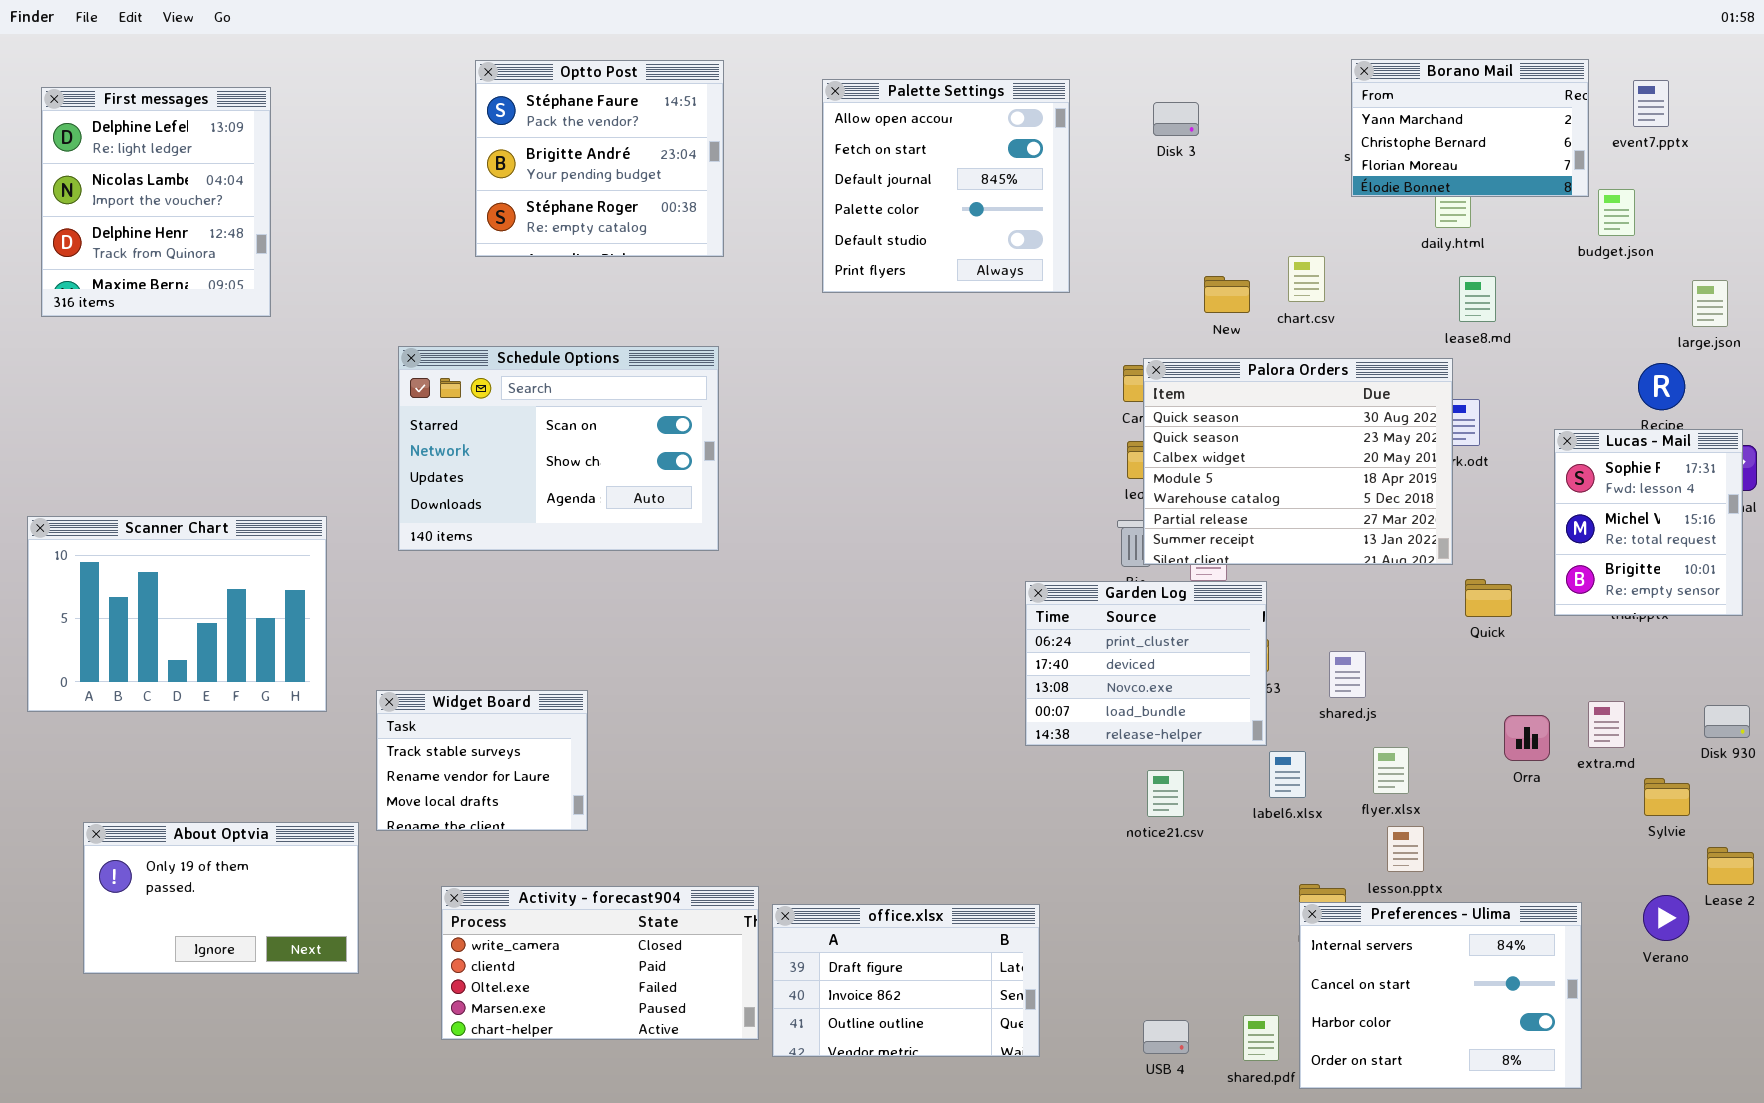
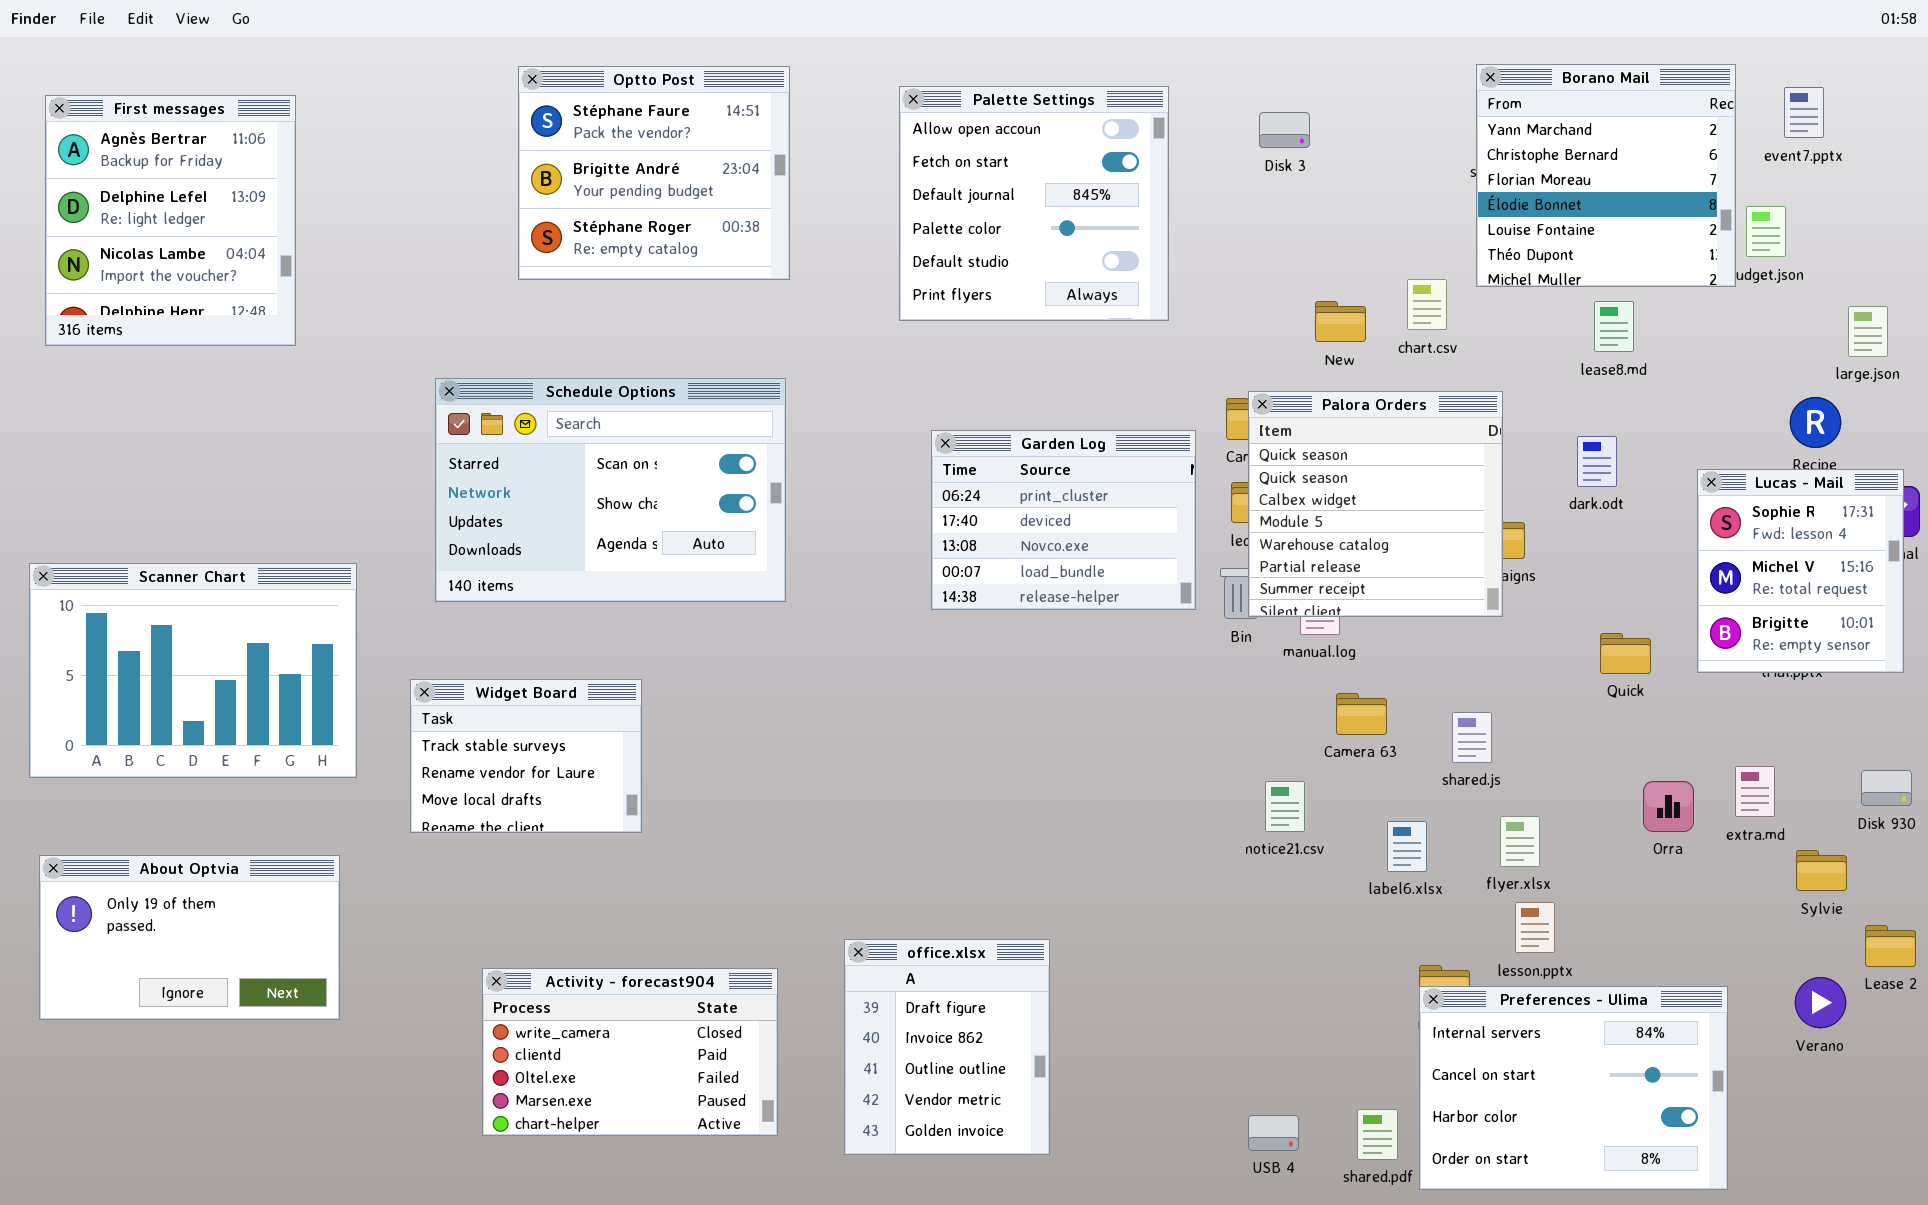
Borano Mail: [1351,59,1589,197] -> [1476,64,1736,287], resized
First messages: [41,87,271,317] -> [45,95,296,346], scrolled up 1 row
Palora Orders: [1143,358,1453,565] -> [1248,391,1503,617], resized
Garden Log: [1025,581,1267,746] -> [931,430,1196,610], moved
Widget Board: [376,690,588,831] -> [410,679,642,833], moved
notice21.csv: [1147,770,1184,817] -> [1265,781,1305,832], moved
About Optvia: [83,822,359,974] -> [39,855,340,1020], moved
Activity - forecast904: [441,886,759,1040] -> [482,968,778,1136], resized
office.xlsx: [772,904,1040,1057] -> [844,939,1050,1155], resized

